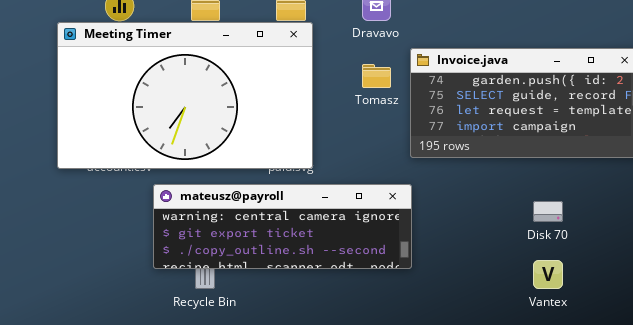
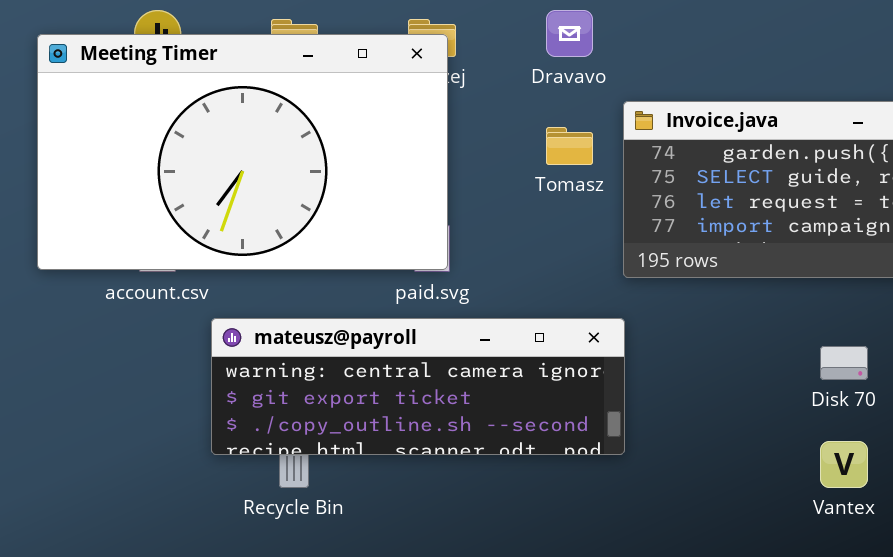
Meeting Timer: [57,22,313,169] -> [37,34,448,270], moved

